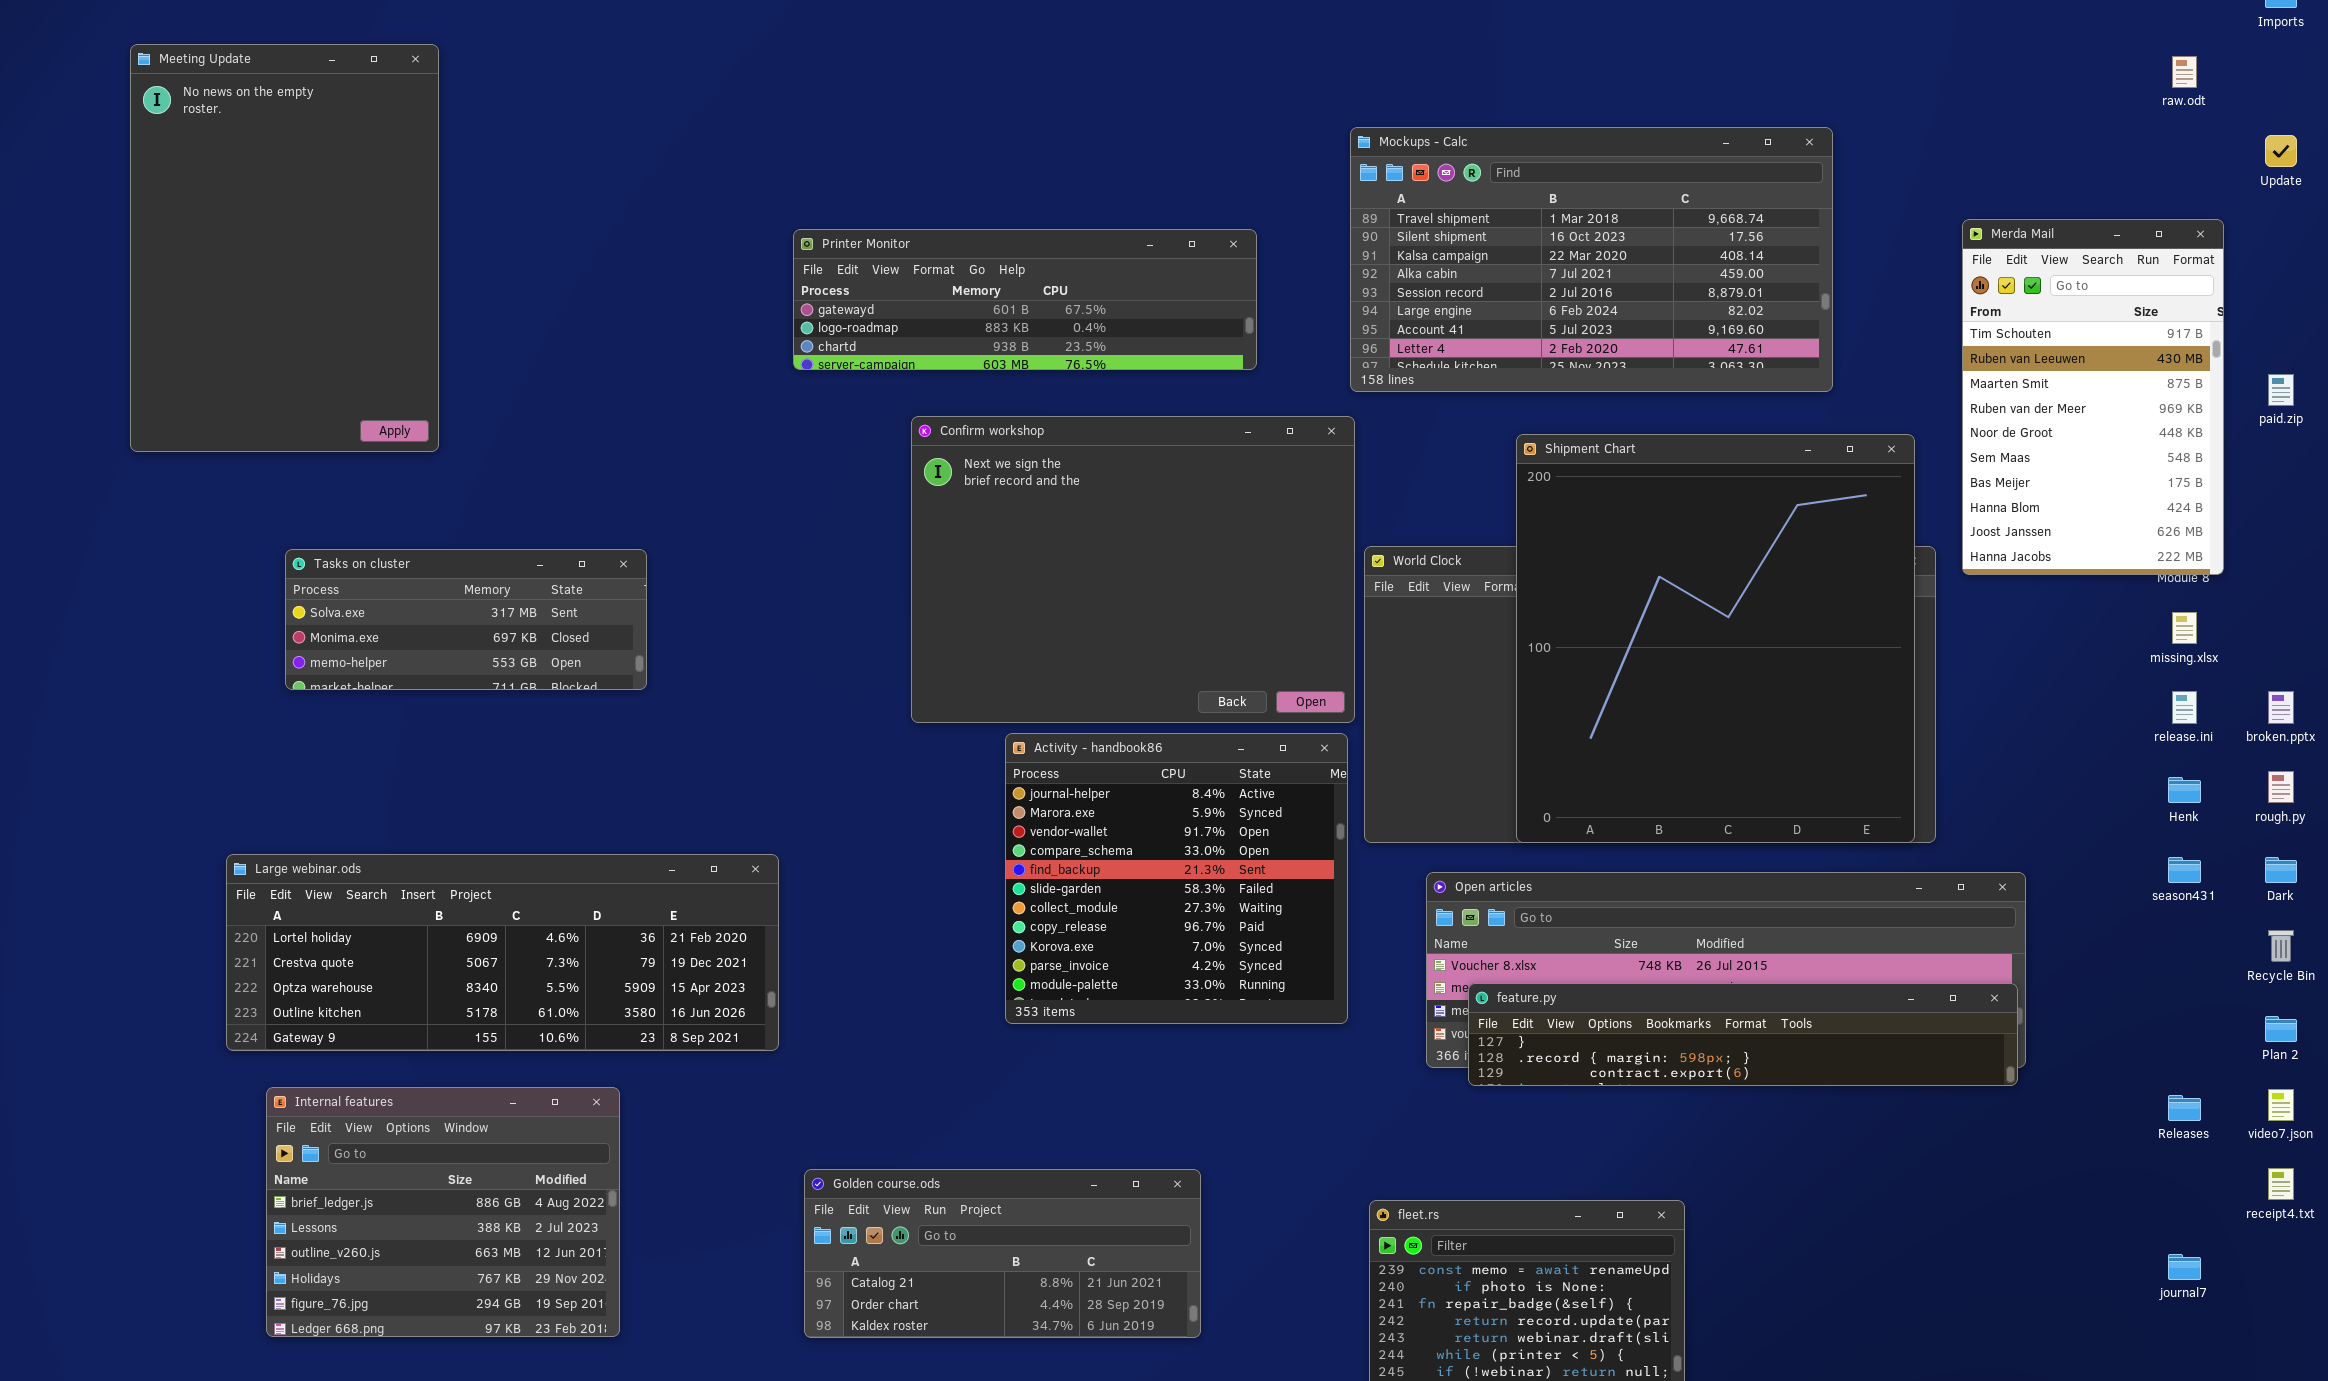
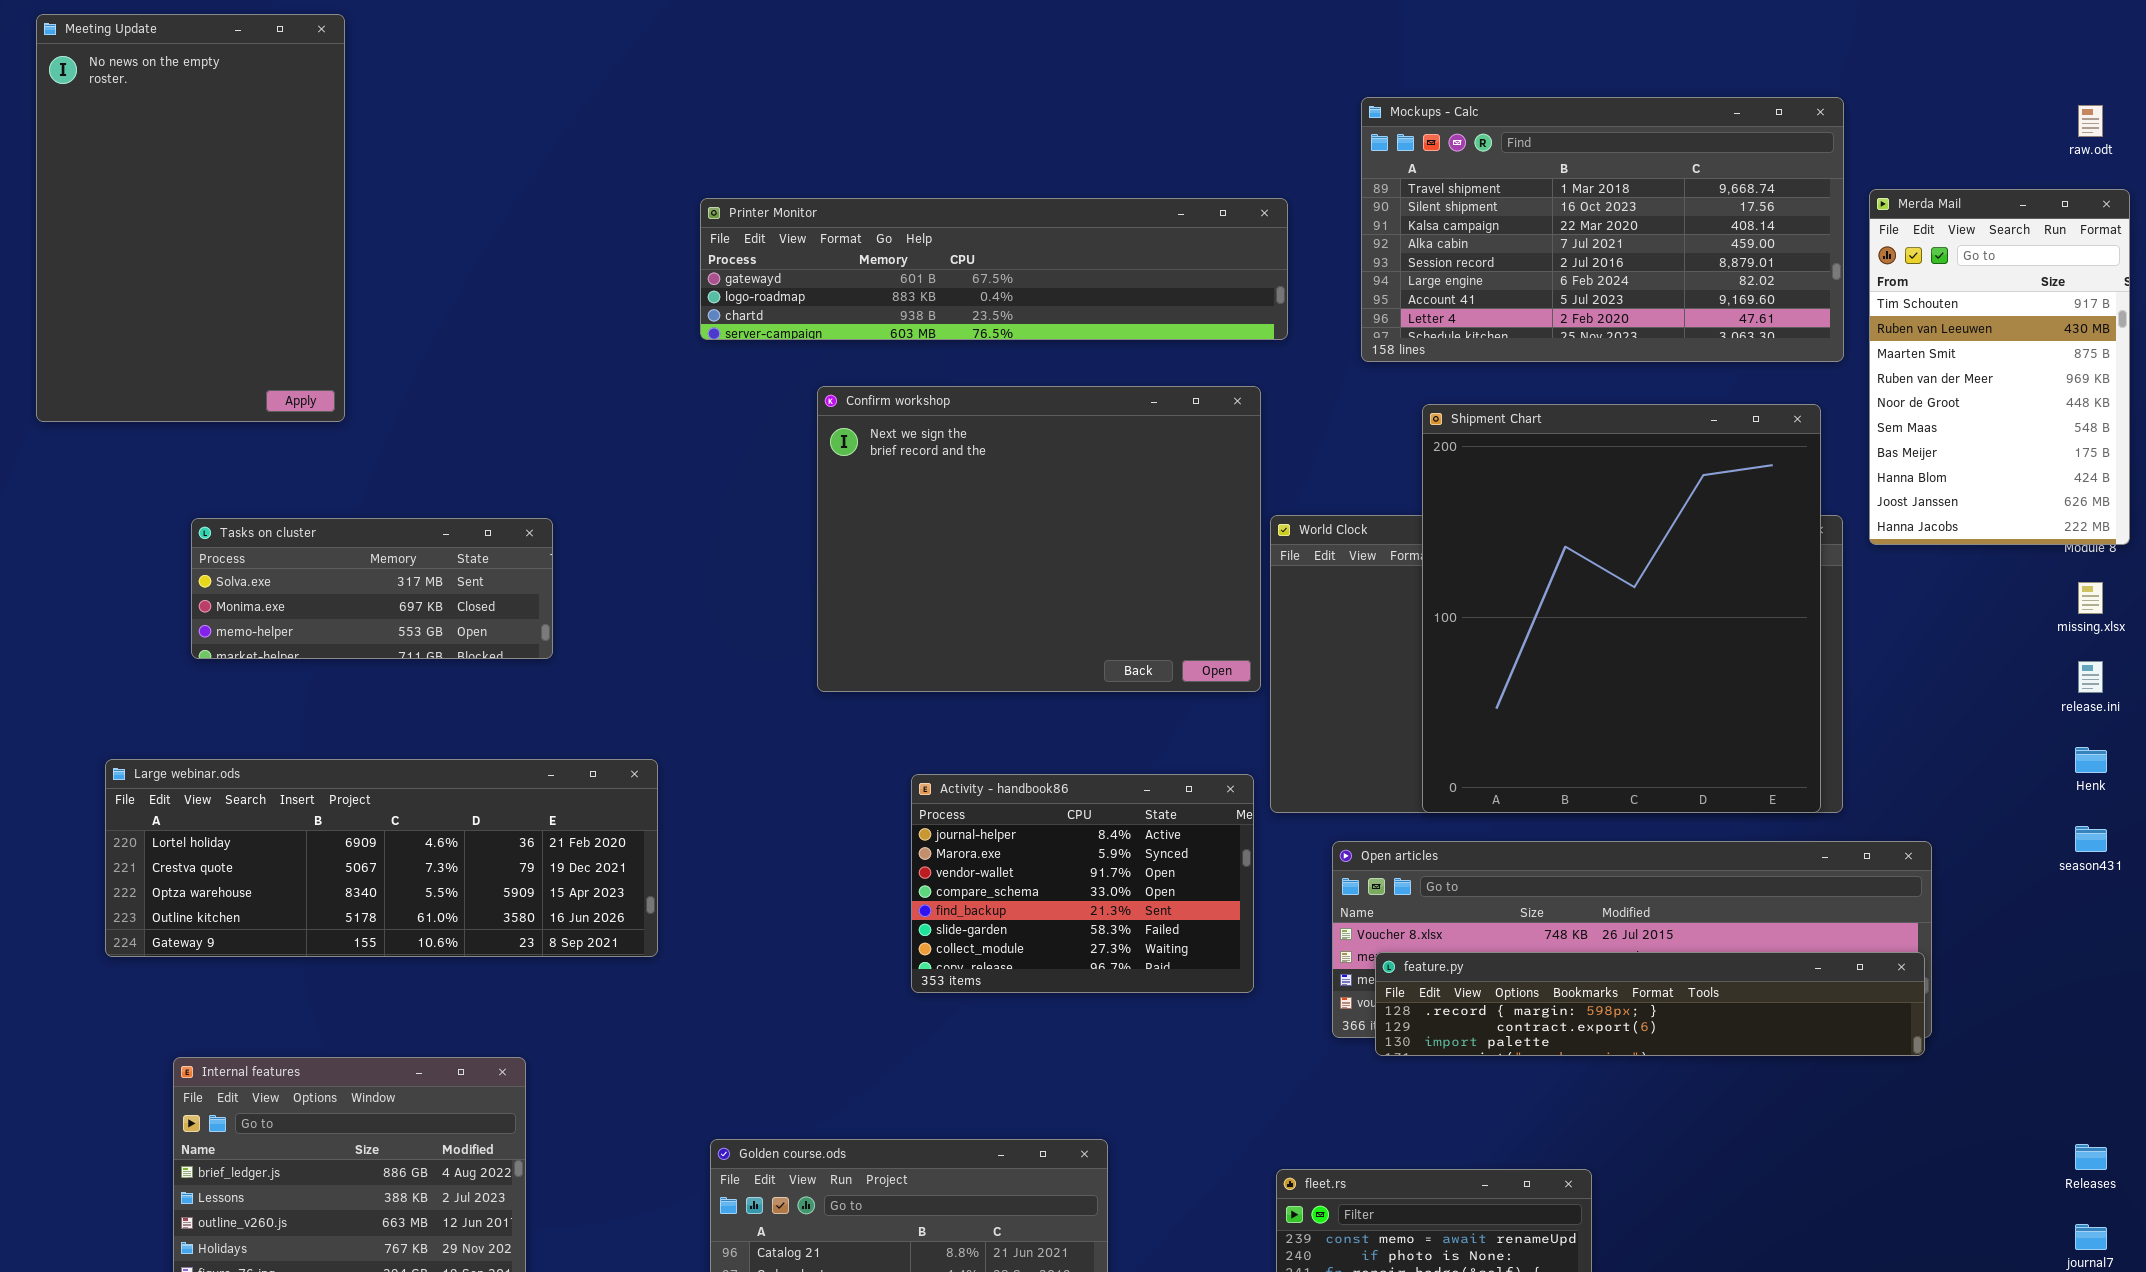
raw.odt: [2172,56,2197,88] -> [2078,105,2103,137], moved
Mockups - Calc: [1350,127,1833,392] -> [1361,97,1844,362], moved
Printer Monitor: [793,229,1257,370] -> [700,198,1288,340], resized
Activity - handbook86: [1005,733,1348,1024] -> [911,774,1254,993], resized
Large webinar.ods: [226,854,779,1051] -> [105,759,658,957], moved
feature.py: [1468,983,2018,1086] -> [1375,952,1925,1056], scrolled down 1 row
Releases: [2168,1095,2201,1121] -> [2075,1144,2107,1170], moved

